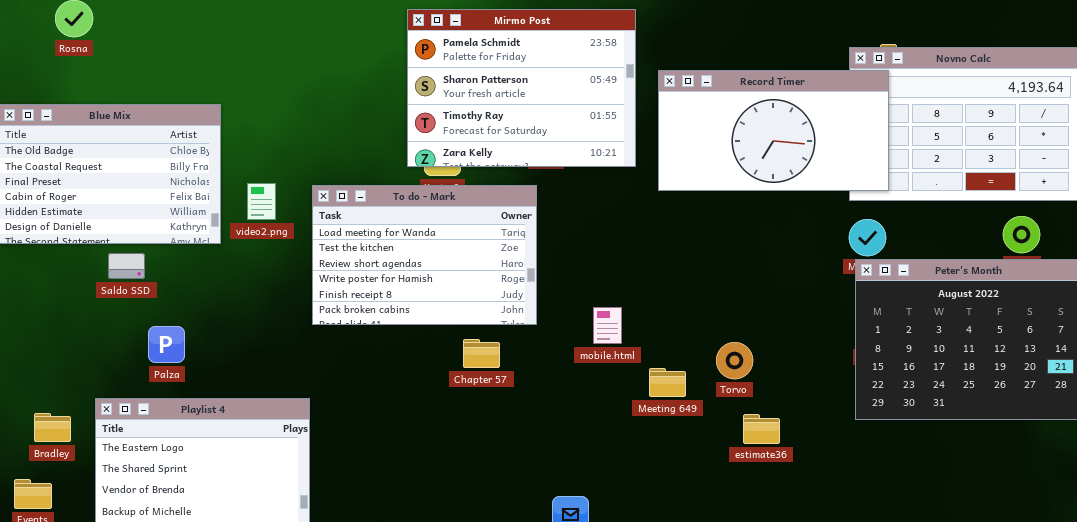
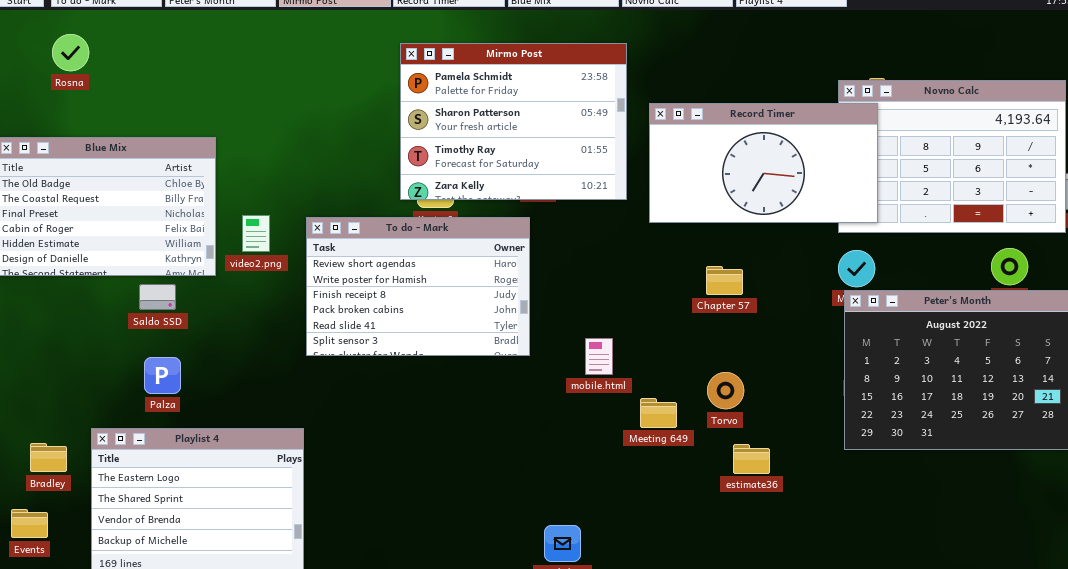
To do - Mark: [312,185,537,325] -> [306,217,530,356], scrolled down 2 rows
Saldo SSD: [108,253,145,279] -> [139,284,176,310], moved
Chapter 57: [463,339,500,368] -> [706,266,743,295], moved

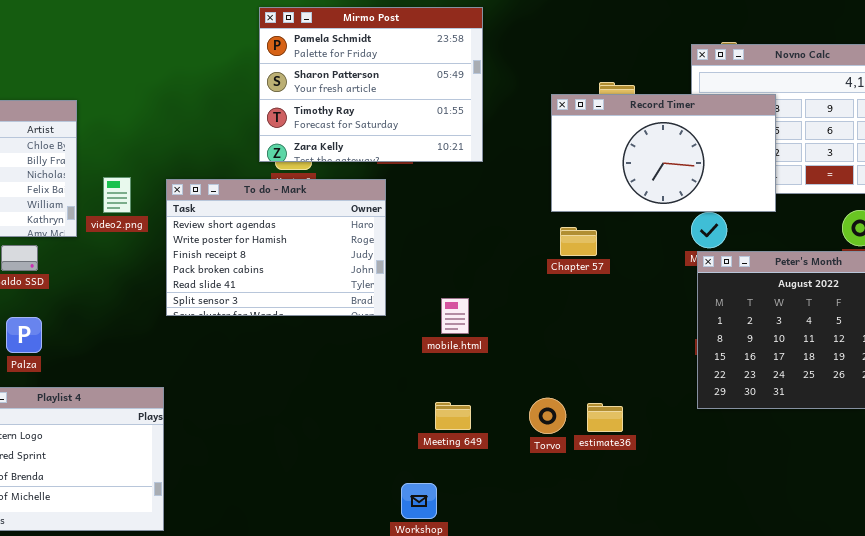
Record Timer: [649,103,878,223] -> [551,94,776,212], moved
Torvo: [707,372,744,409] -> [529,398,566,434], moved
Meeting 649: [640,398,677,428] -> [435,402,471,430], moved

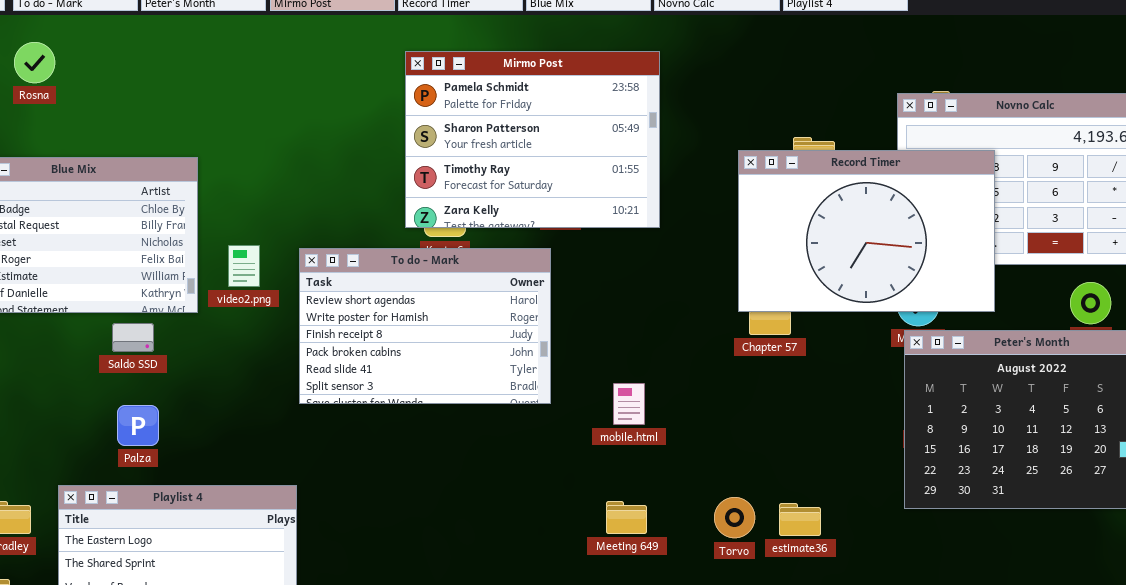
Record Timer: [551,94,776,212] -> [738,150,995,312], resized

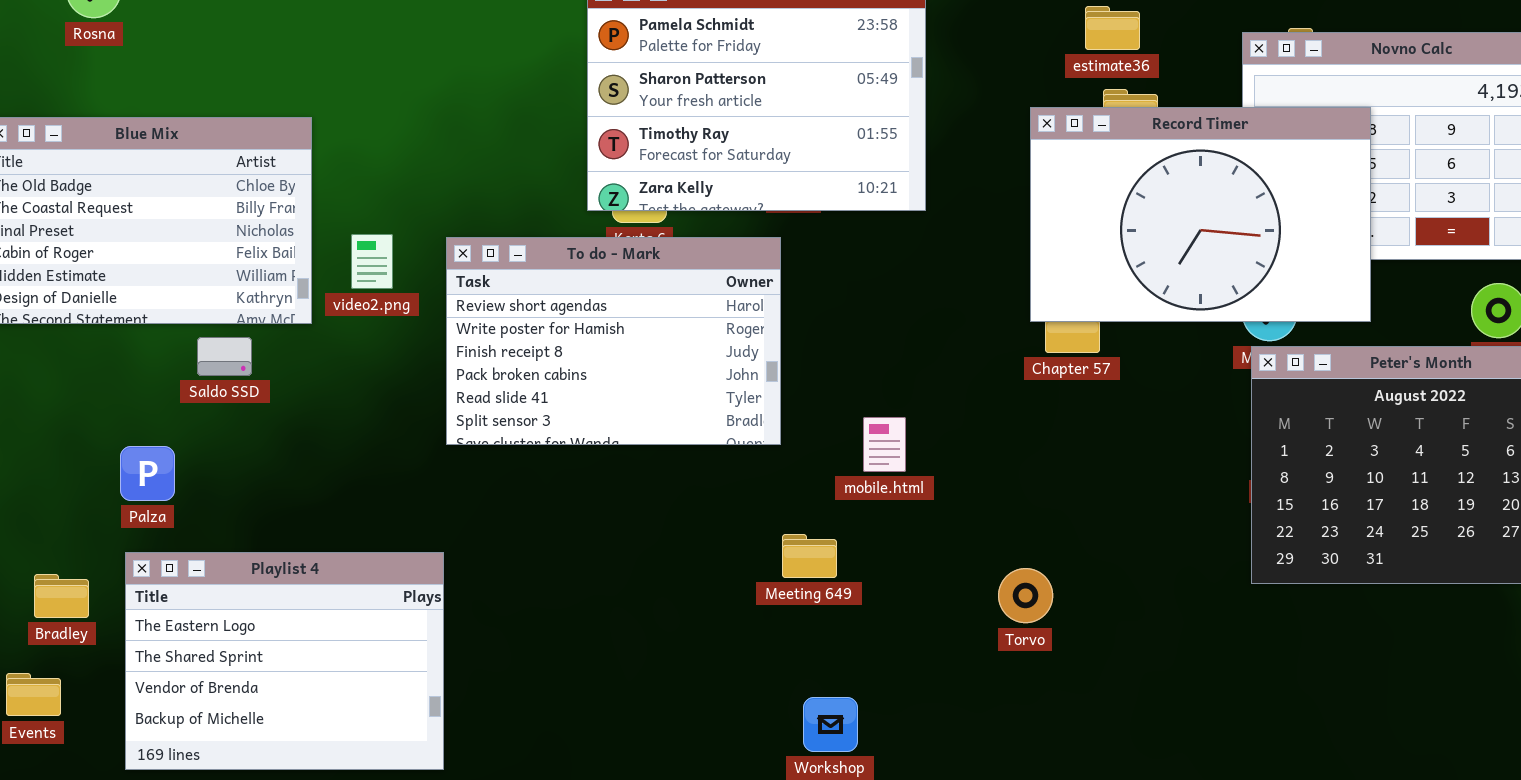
Palza: [117,405,159,446] -> [120,446,175,501], moved
Meeting 649: [606,501,647,534] -> [782,534,837,578], moved
estimate36: [779,503,821,536] -> [1085,6,1140,50], moved

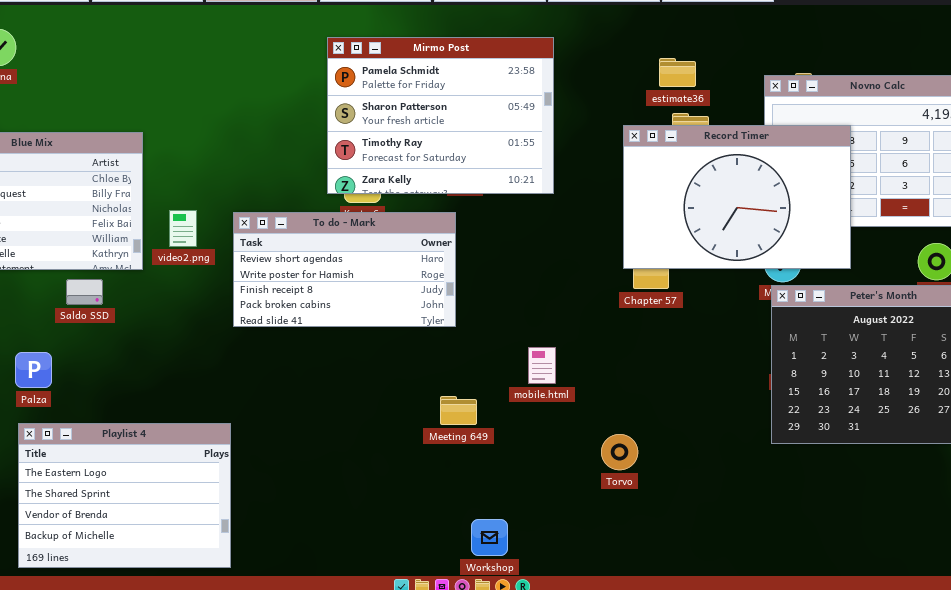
To do - Mark: [446,237,781,445] -> [233,212,456,327], resized
mobile.html: [863,417,906,472] -> [528,347,556,384], moved
Meeting 649: [782,534,837,578] -> [440,396,477,425], moved

